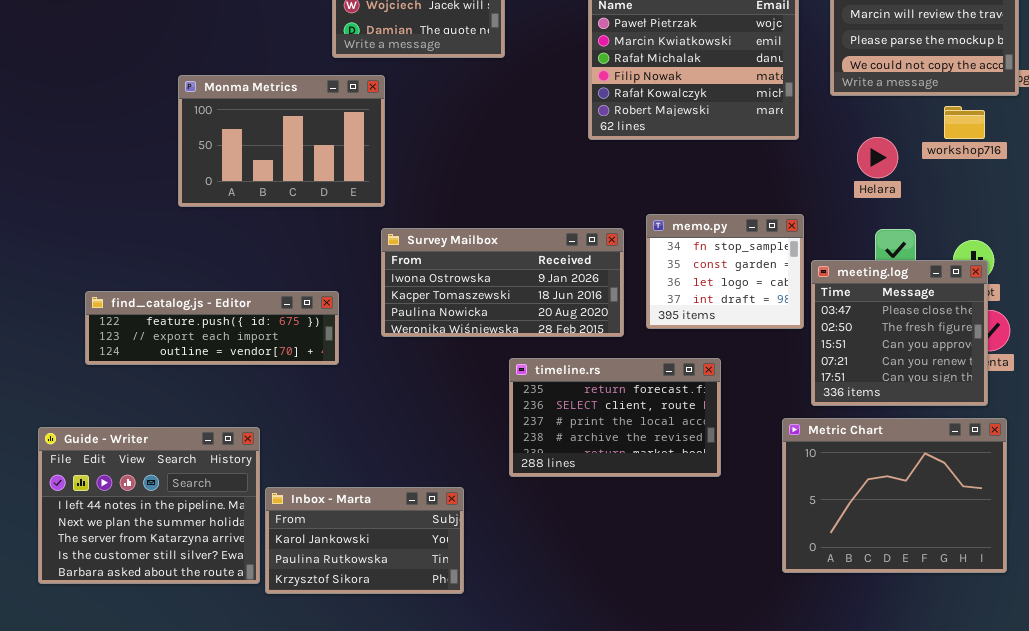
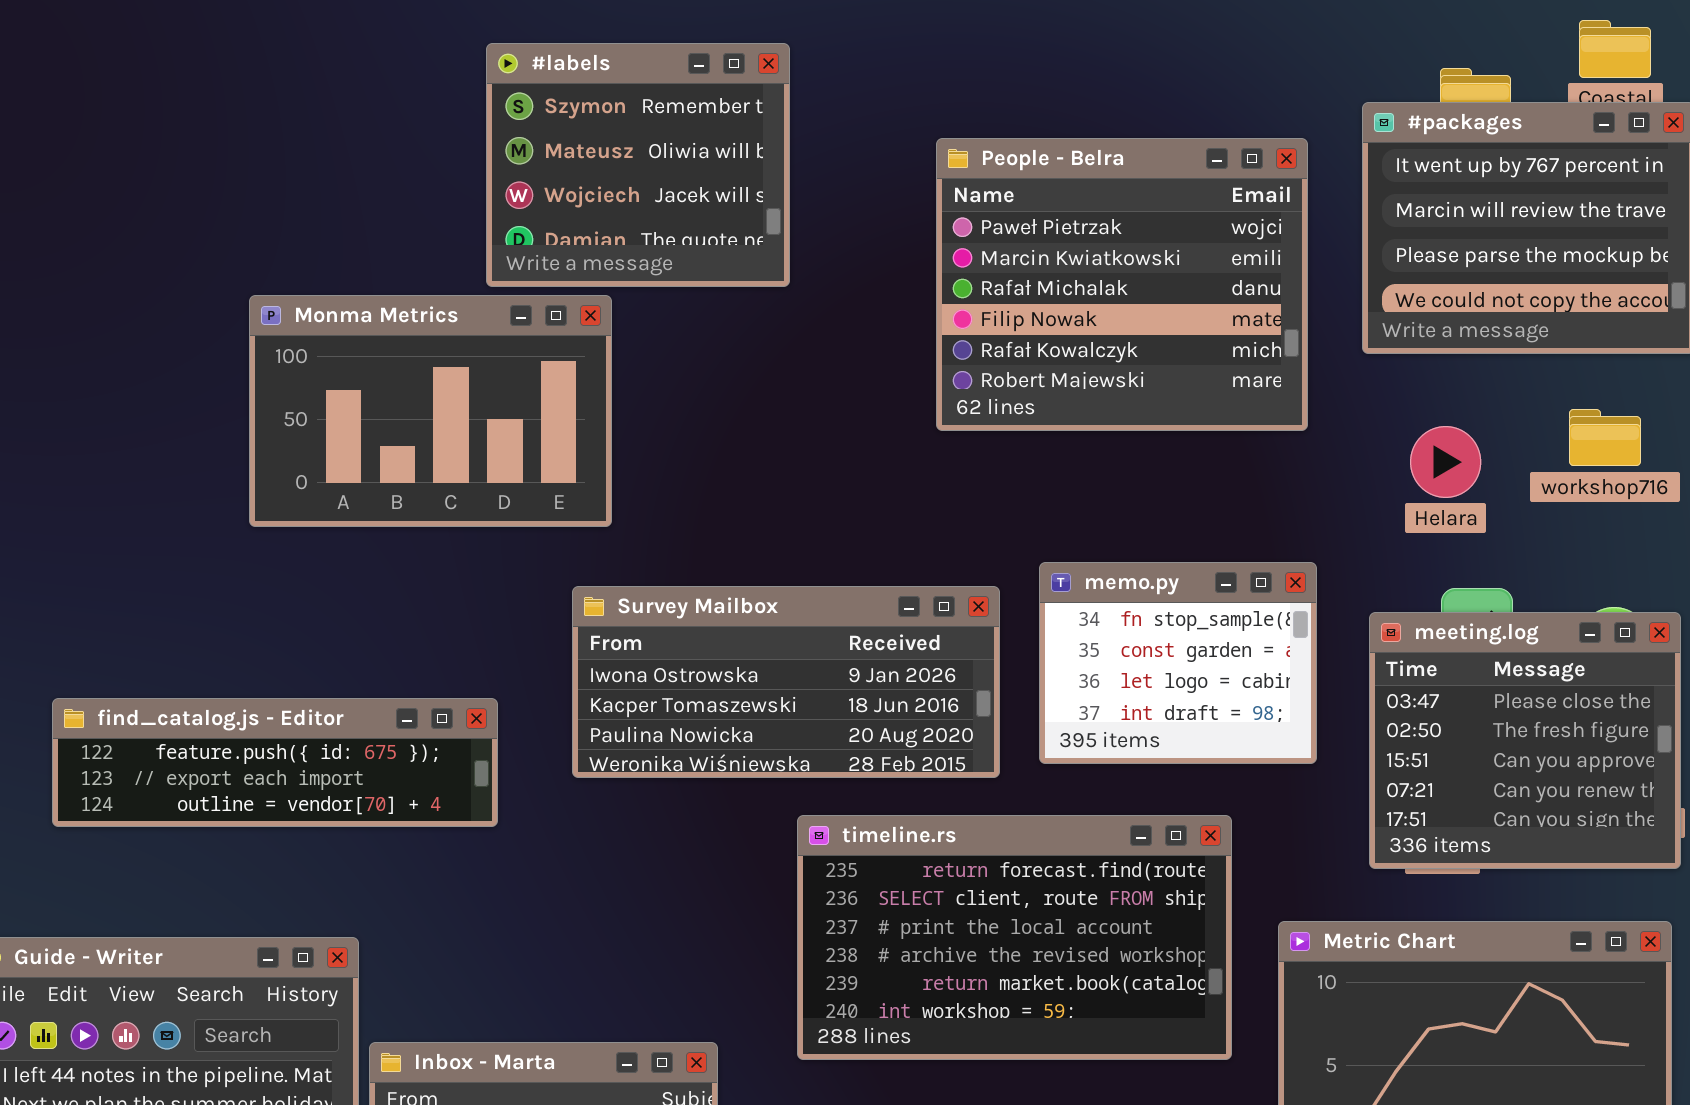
Monma Metrics: [178,75,385,207] -> [249,295,612,527], moved
workshop716: [944,106,985,139] -> [1569,409,1641,466], moved
meeting.log: [811,260,988,406] -> [1369,612,1681,869], moved
timeline.rs: [509,358,721,477] -> [797,815,1232,1060], resized

